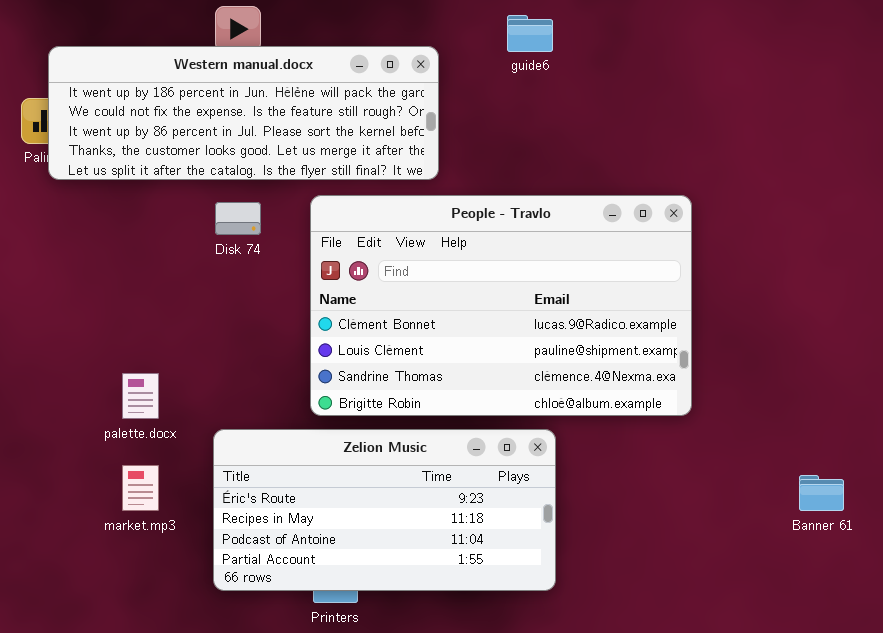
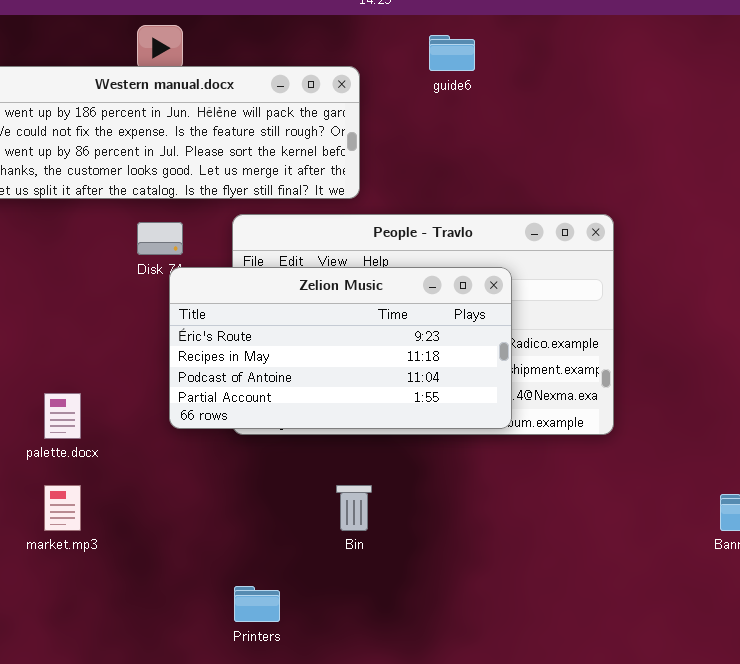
Zelion Music: [213,429,556,591] -> [169,267,512,429], moved

